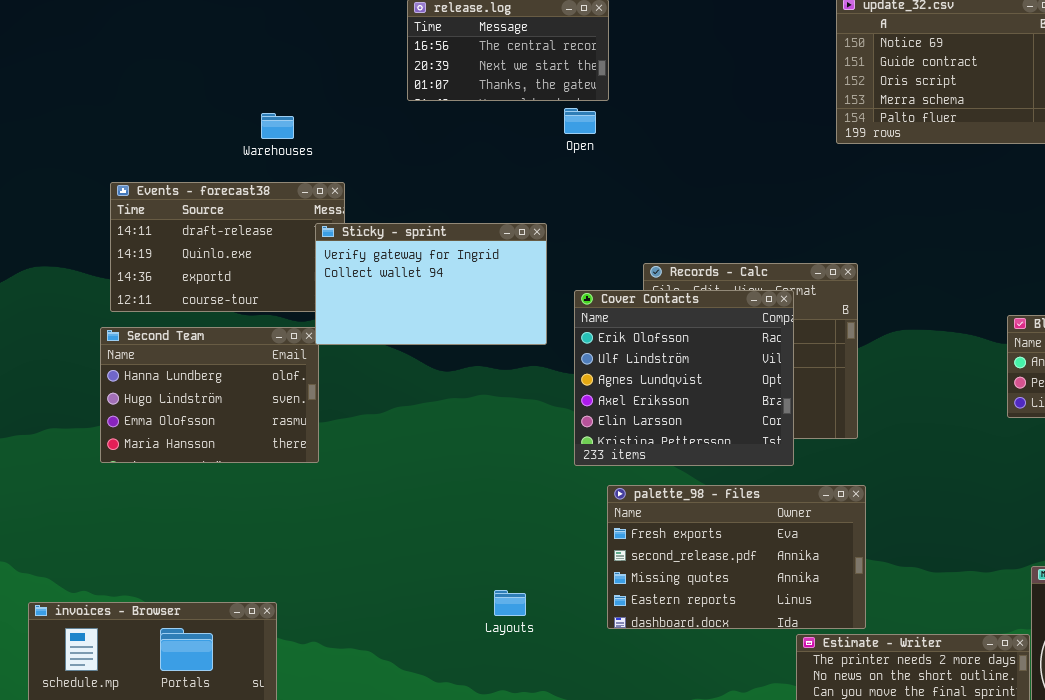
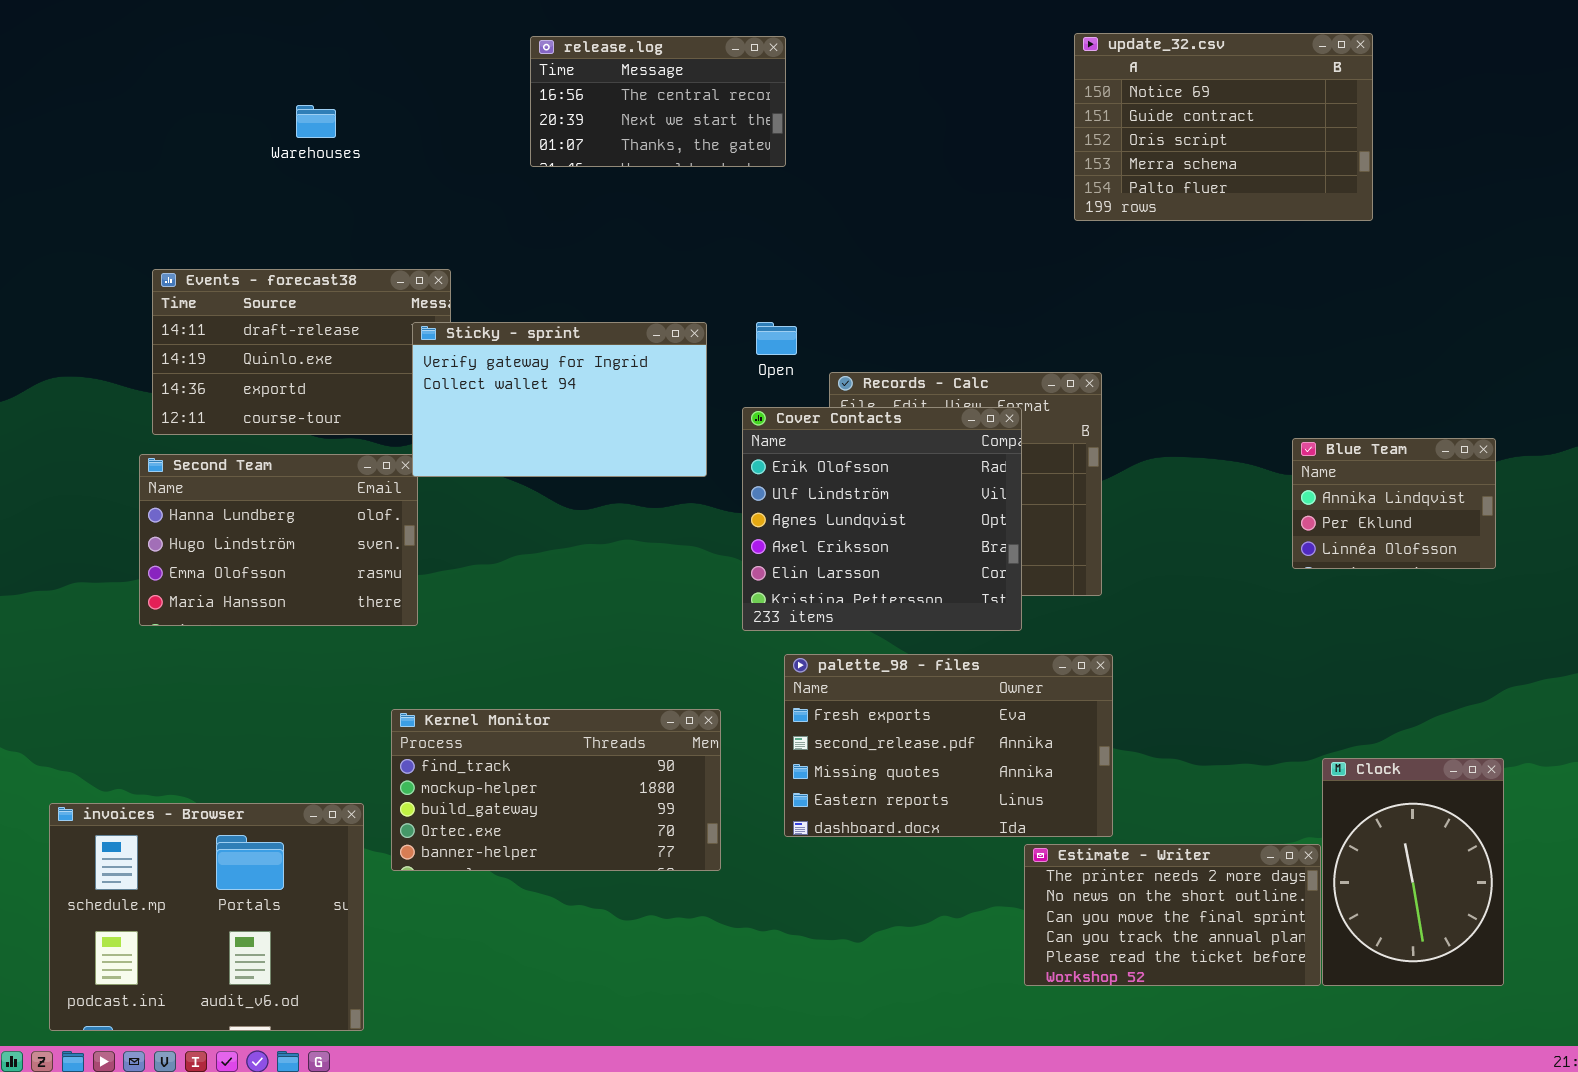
Open: [564,108,596,134] -> [756,322,797,355], moved
Warehouses: [261,113,294,139] -> [296,105,336,138], moved
Kernel Monitor: none -> [391,709,721,871], opened

